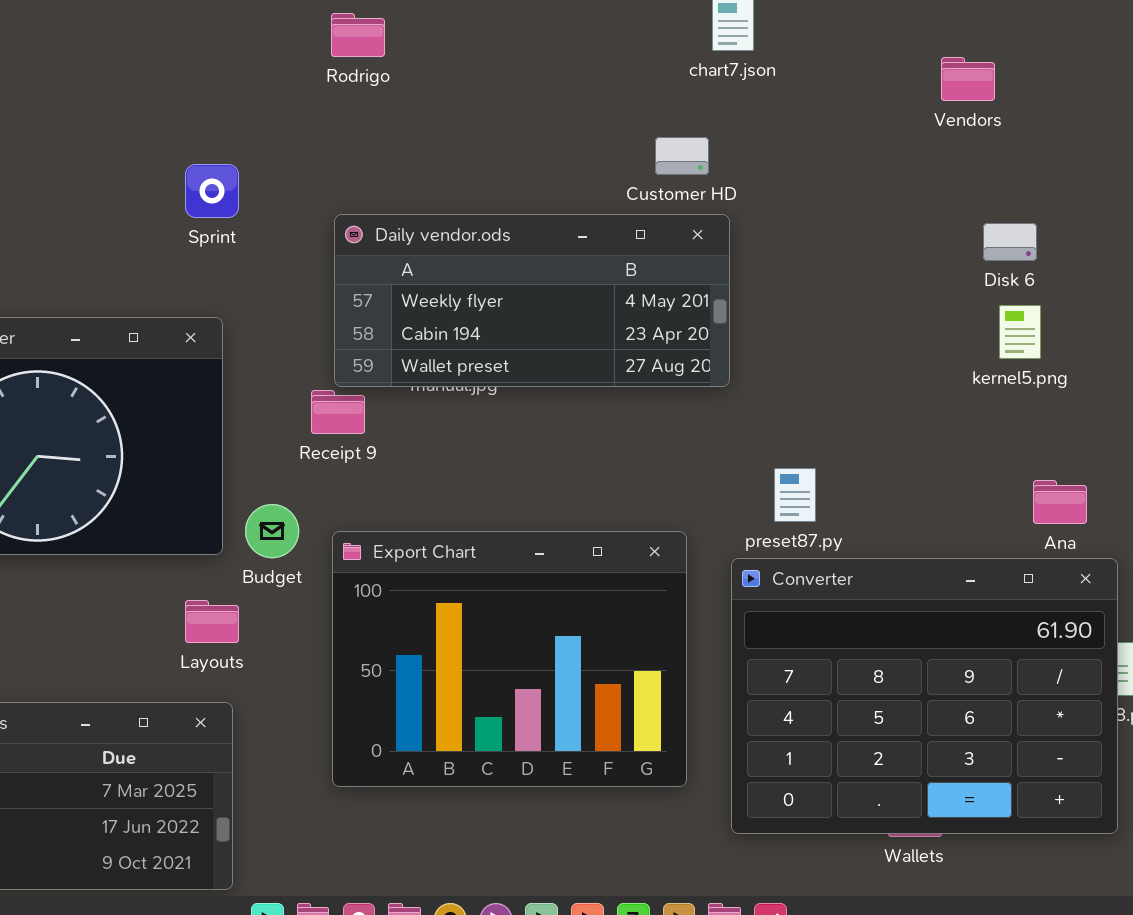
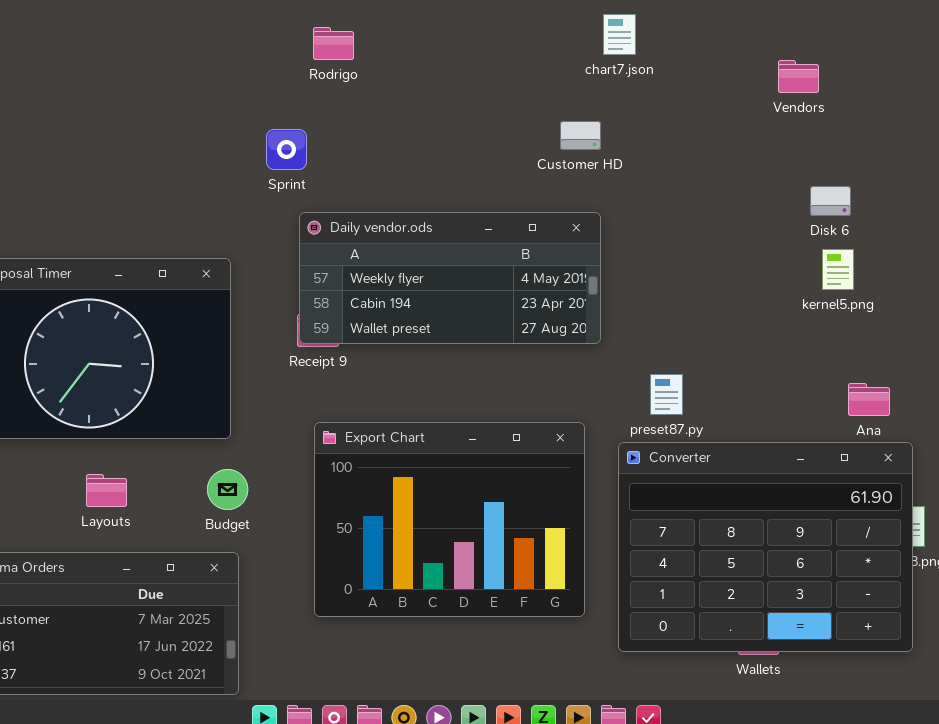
Sprint: [185,164,239,218] -> [266,129,307,170], moved
Daily vendor.ods: [334,214,730,387] -> [299,212,601,344], moved
Budget: [245,504,299,558] -> [207,469,248,510], moved
Layouts: [185,600,239,643] -> [86,474,127,507], moved

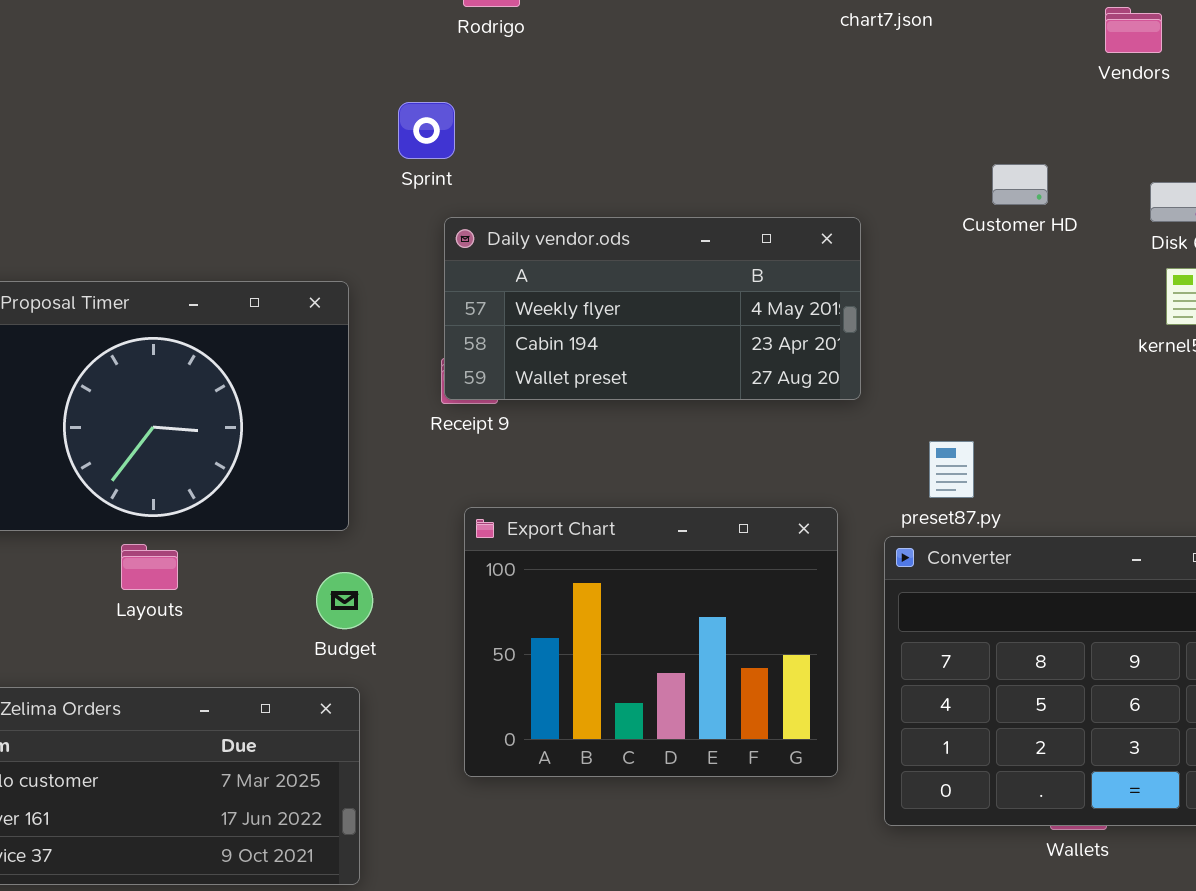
Customer HD: [560,121,601,150] -> [992,164,1048,205], moved
Layouts: [86,474,127,507] -> [121,544,178,590], moved

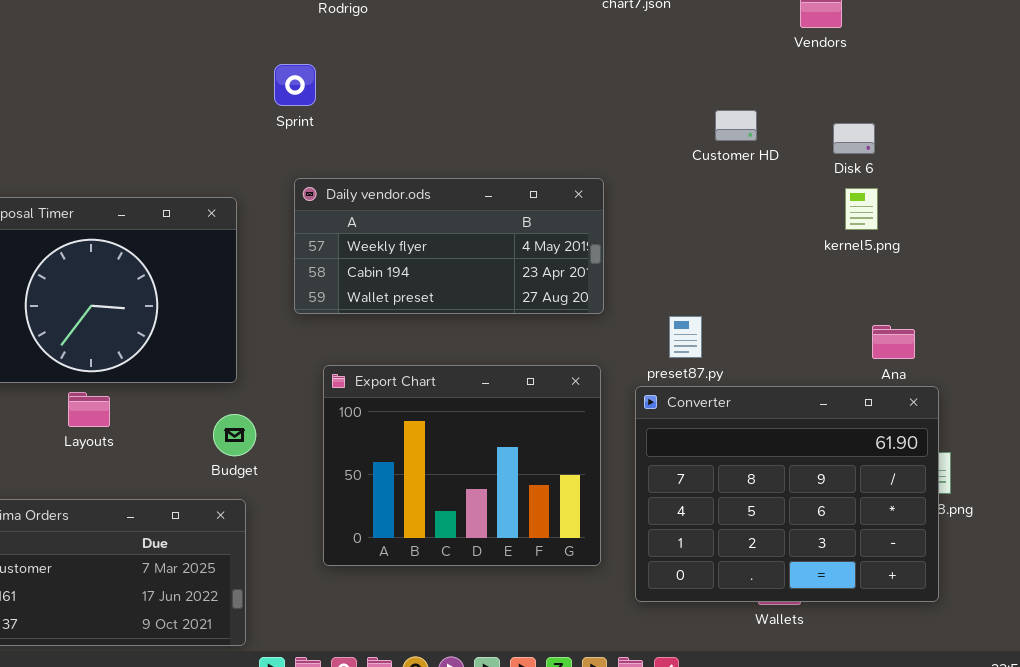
Daily vendor.ods: [444,217,861,400] -> [294,178,604,314], moved

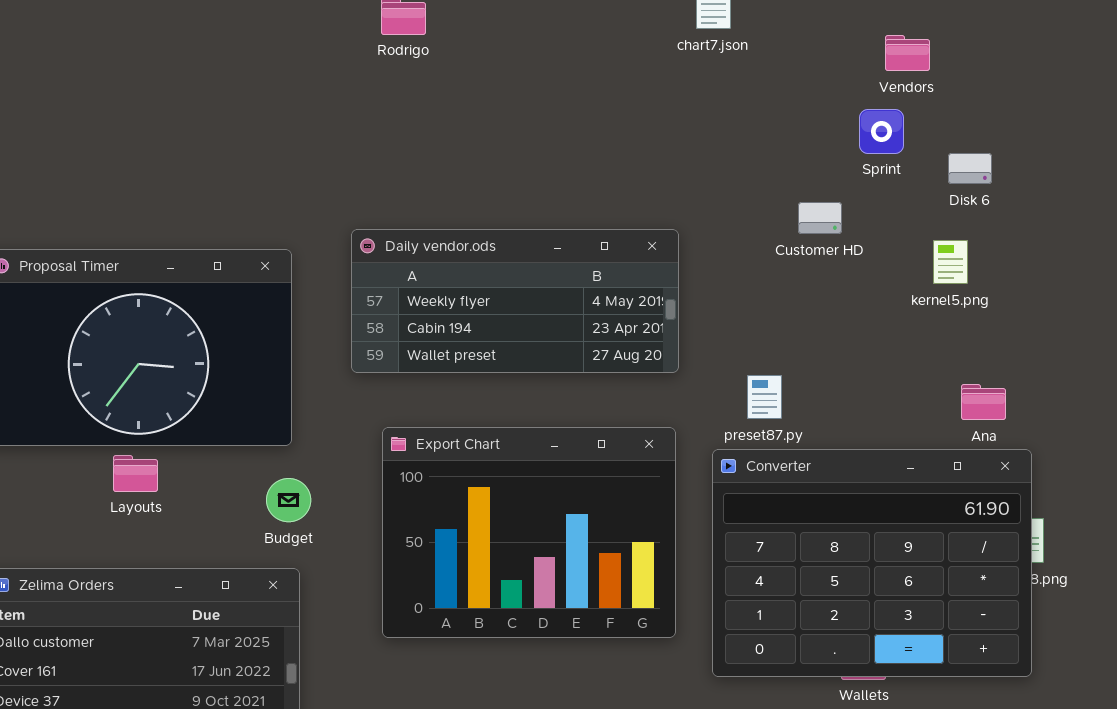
Sprint: [274,64,316,106] -> [859,109,904,154], moved
Customer HD: [715,110,757,141] -> [798,202,842,234], moved
Disk 6: [833,123,875,154] -> [948,153,992,184], moved

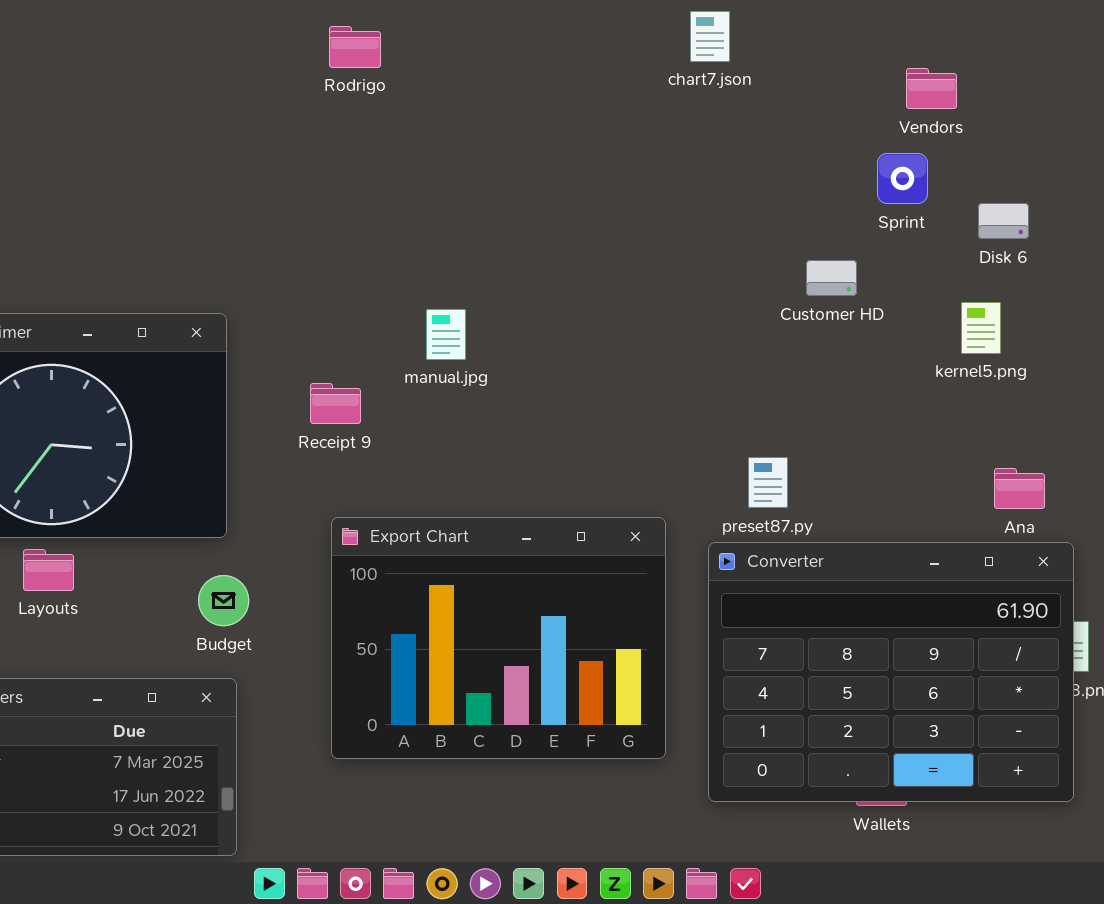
Daily vendor.ods: [351,229,679,373] -> none, closed

